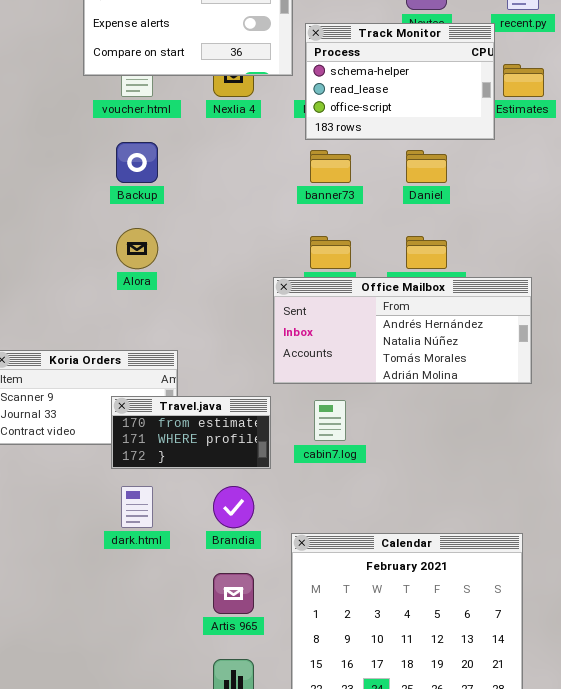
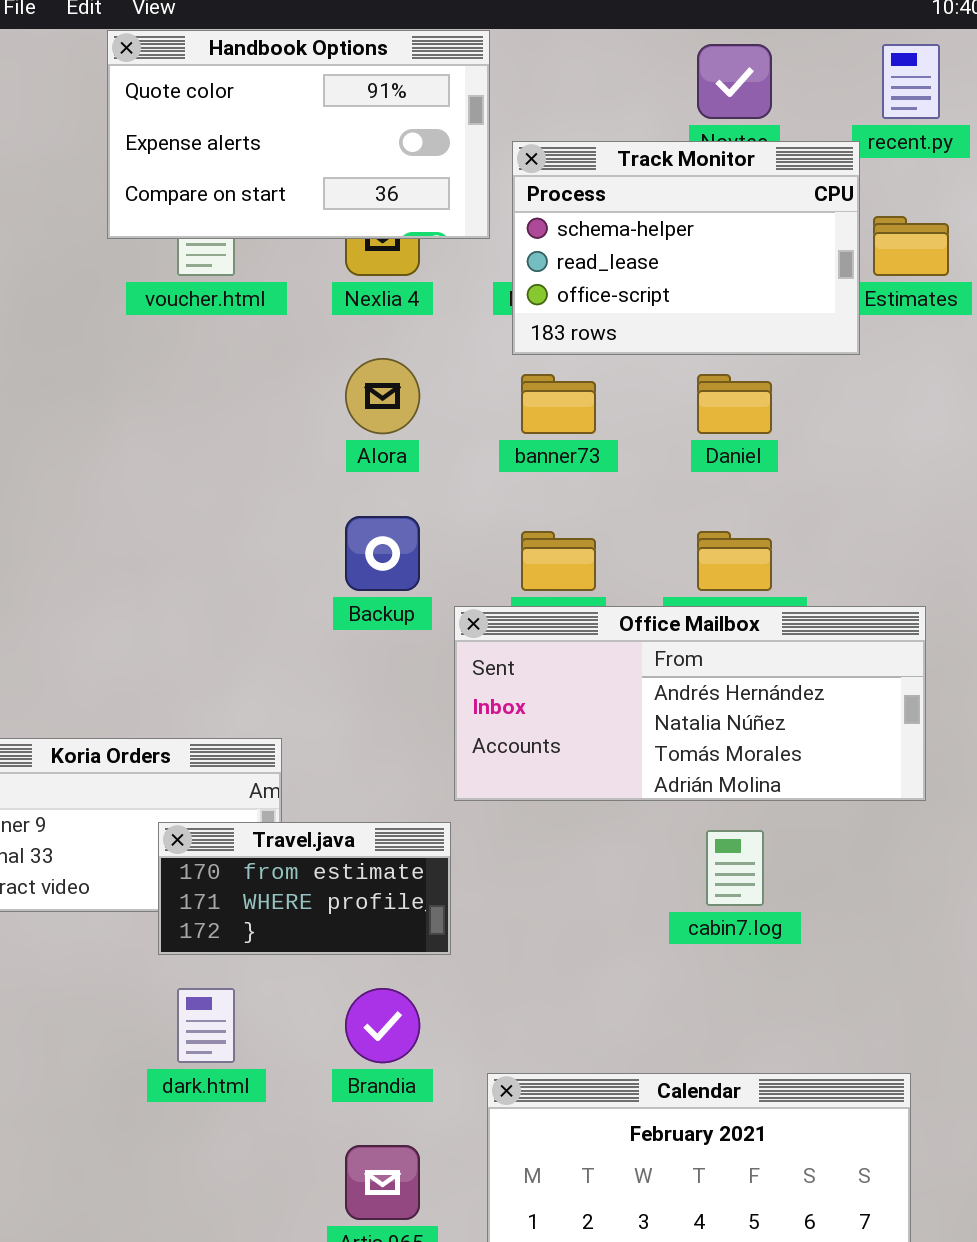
Backup: [116,142,158,183] -> [345,516,420,591], moved
Alora: [116,228,158,269] -> [345,358,420,434], moved
cabin7.log: [314,400,346,441] -> [706,830,764,906], moved

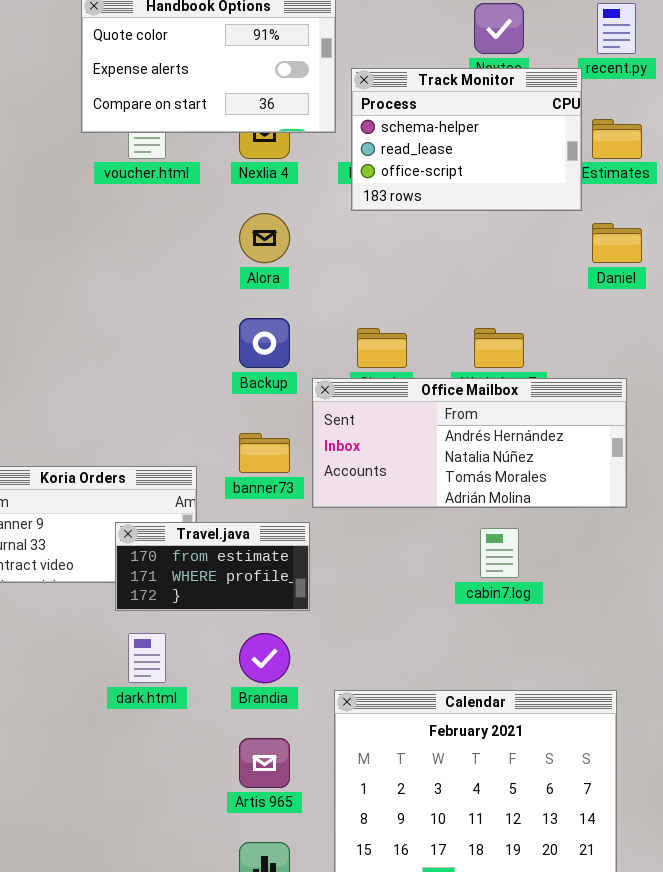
banner73: [521,374,596,434] -> [239,433,290,473], moved
Daniel: [697,374,772,434] -> [592,223,642,263], moved

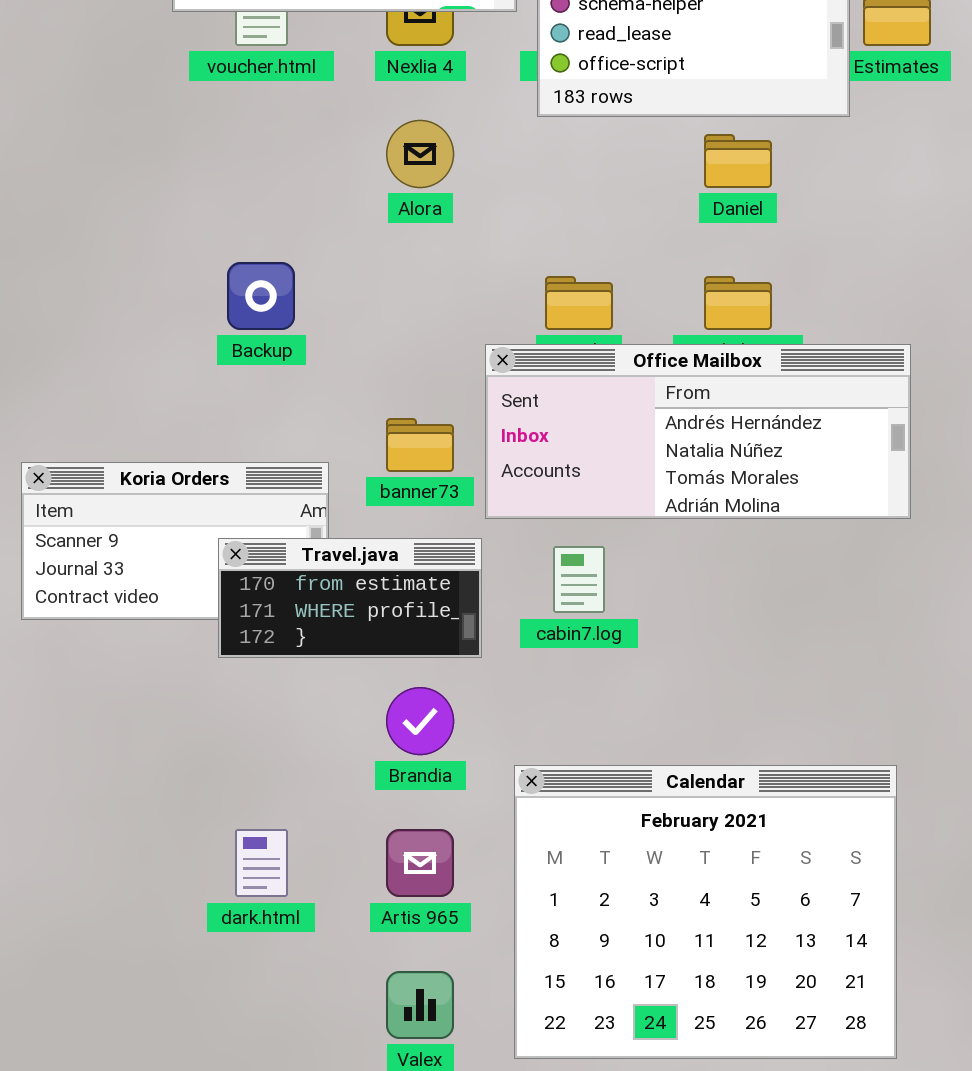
Daniel: [592,223,642,263] -> [704,134,772,188], moved
Backup: [239,318,290,368] -> [227,262,295,330], moved
cabin7.log: [480,528,519,578] -> [553,546,605,613], moved
dark.html: [128,633,166,683] -> [235,829,288,897], moved

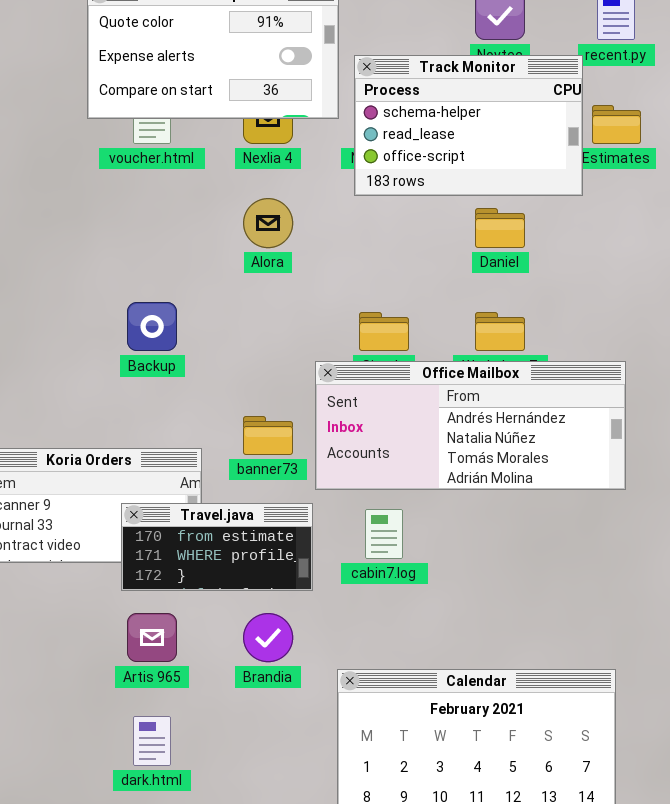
Artis 965: [386,829,454,897] -> [127,613,177,662], moved

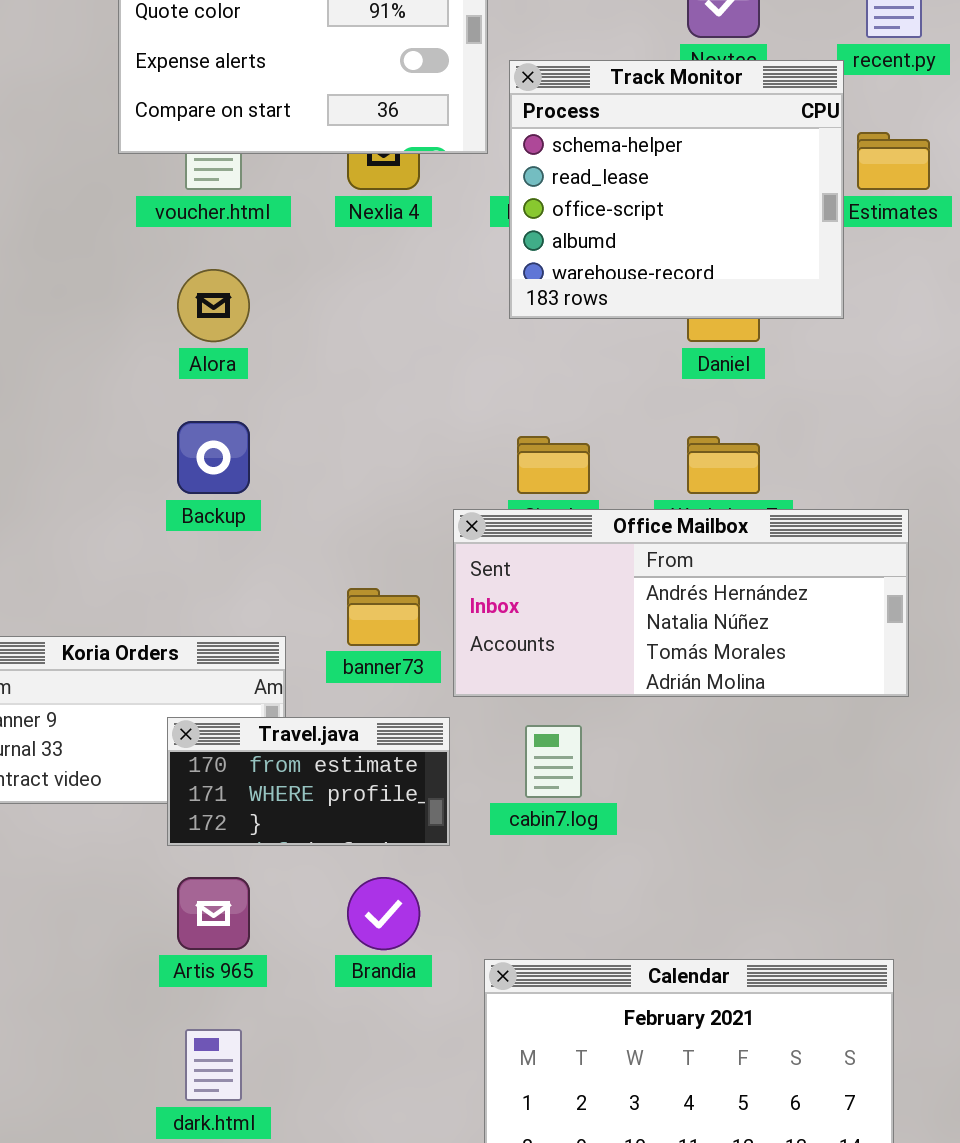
Track Monitor: [354,55,583,196] -> [509,60,844,319], resized
Alora: [243,198,293,248] -> [177,269,250,342], moved

